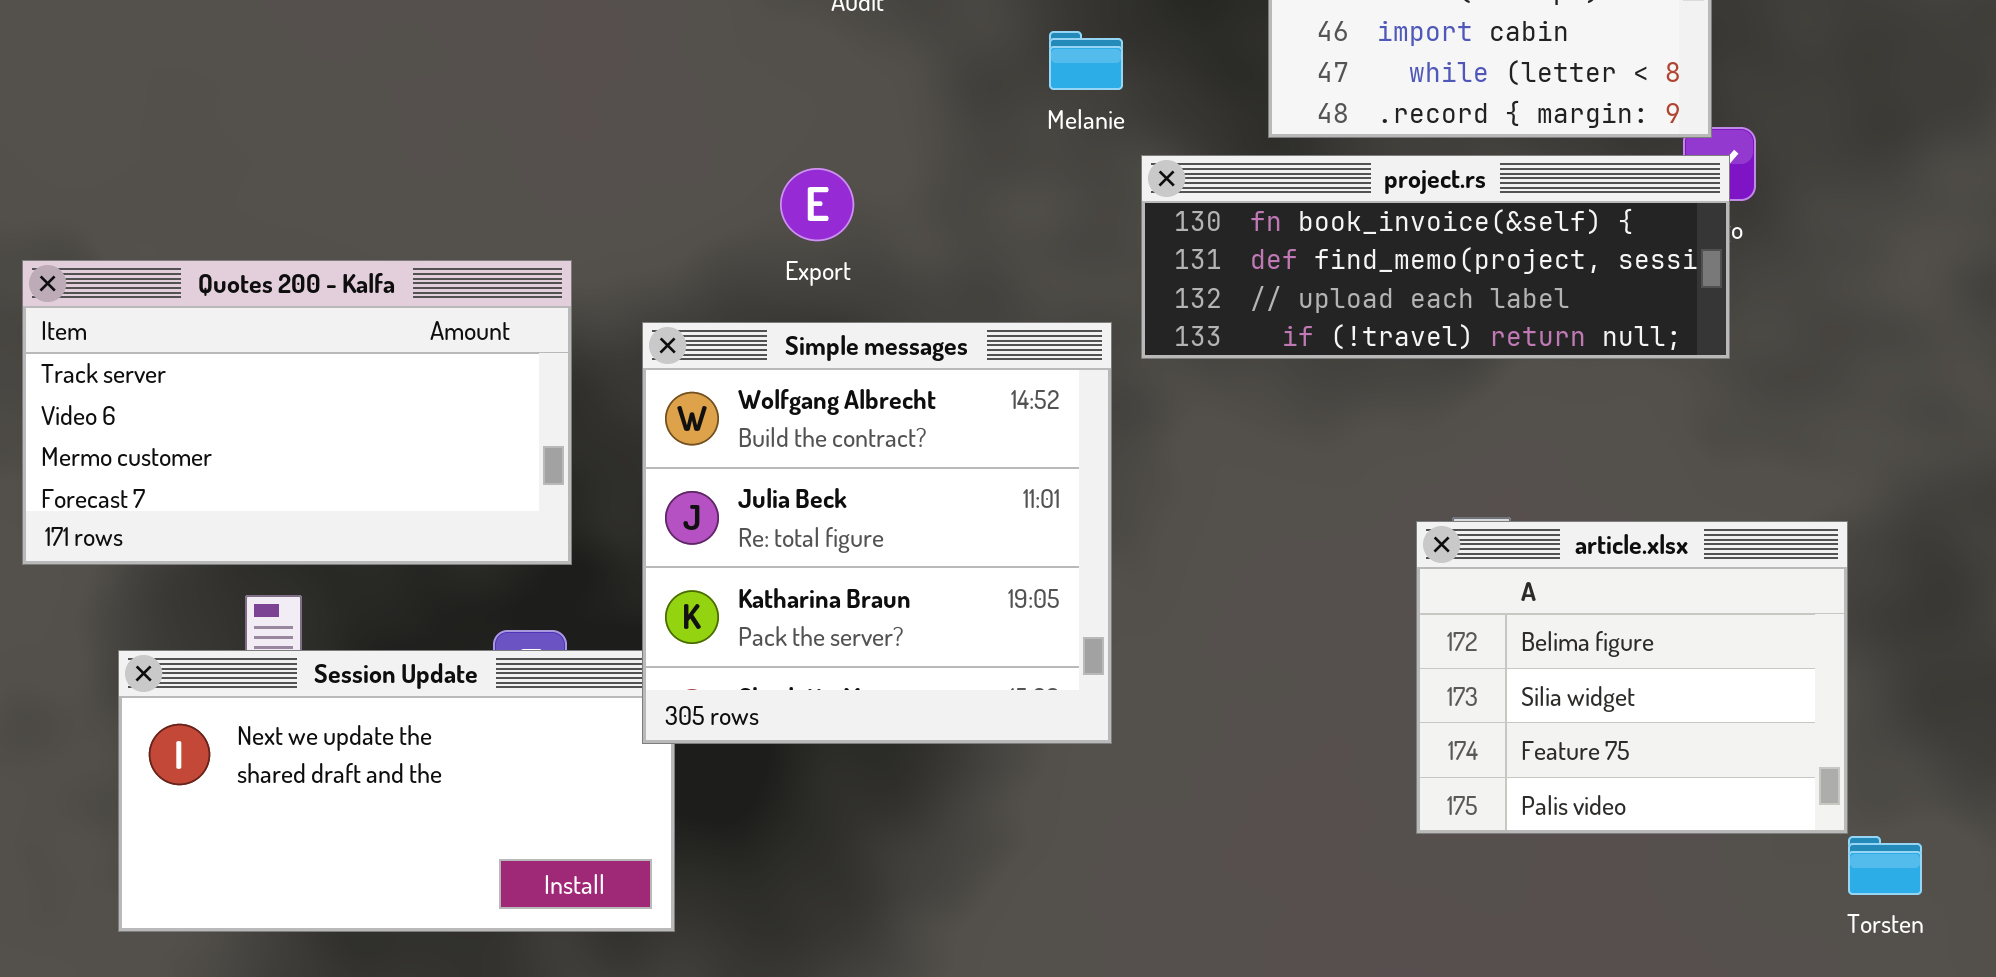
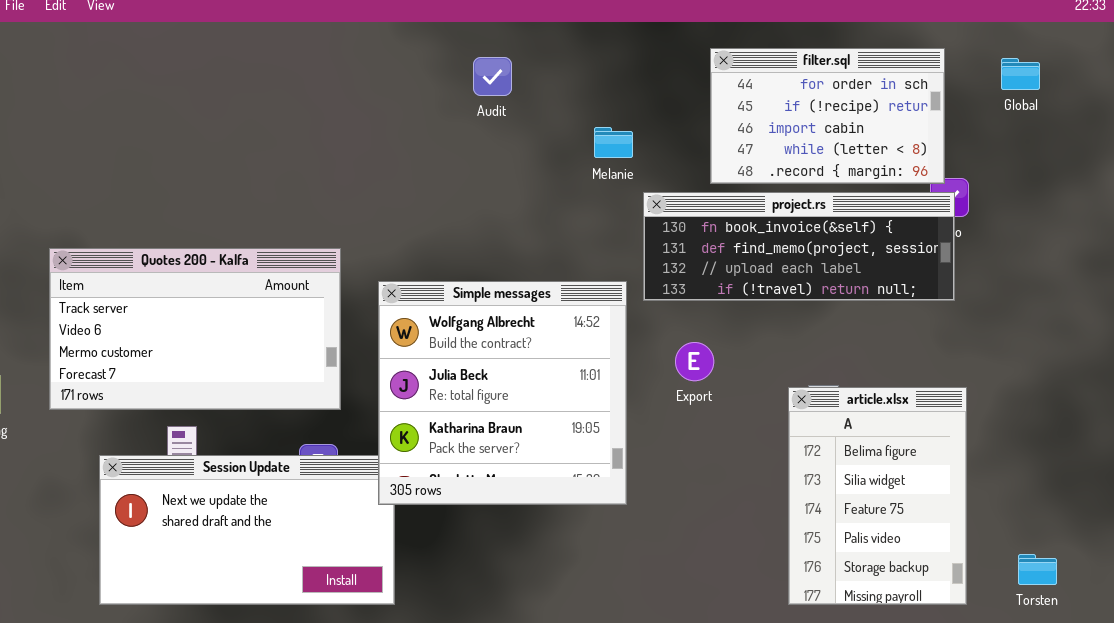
Export: [780,168,854,241] -> [675,342,714,381], moved
article.xlsx: [1416,521,1848,834] -> [788,387,967,605], resized

